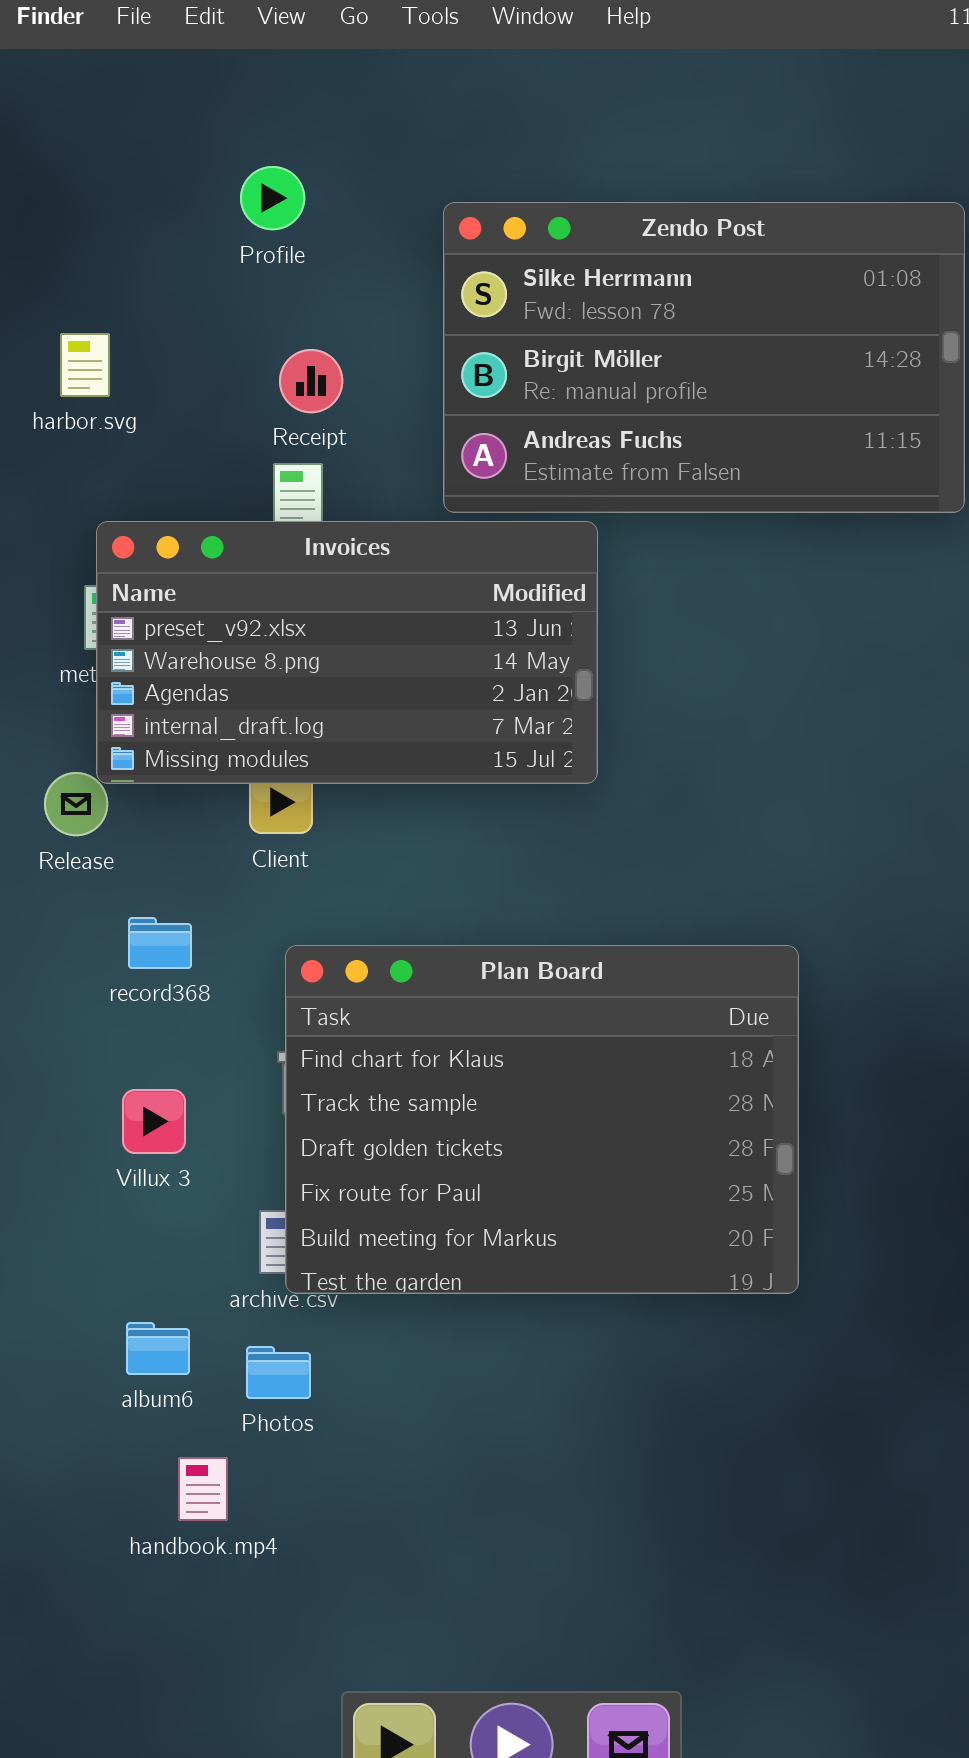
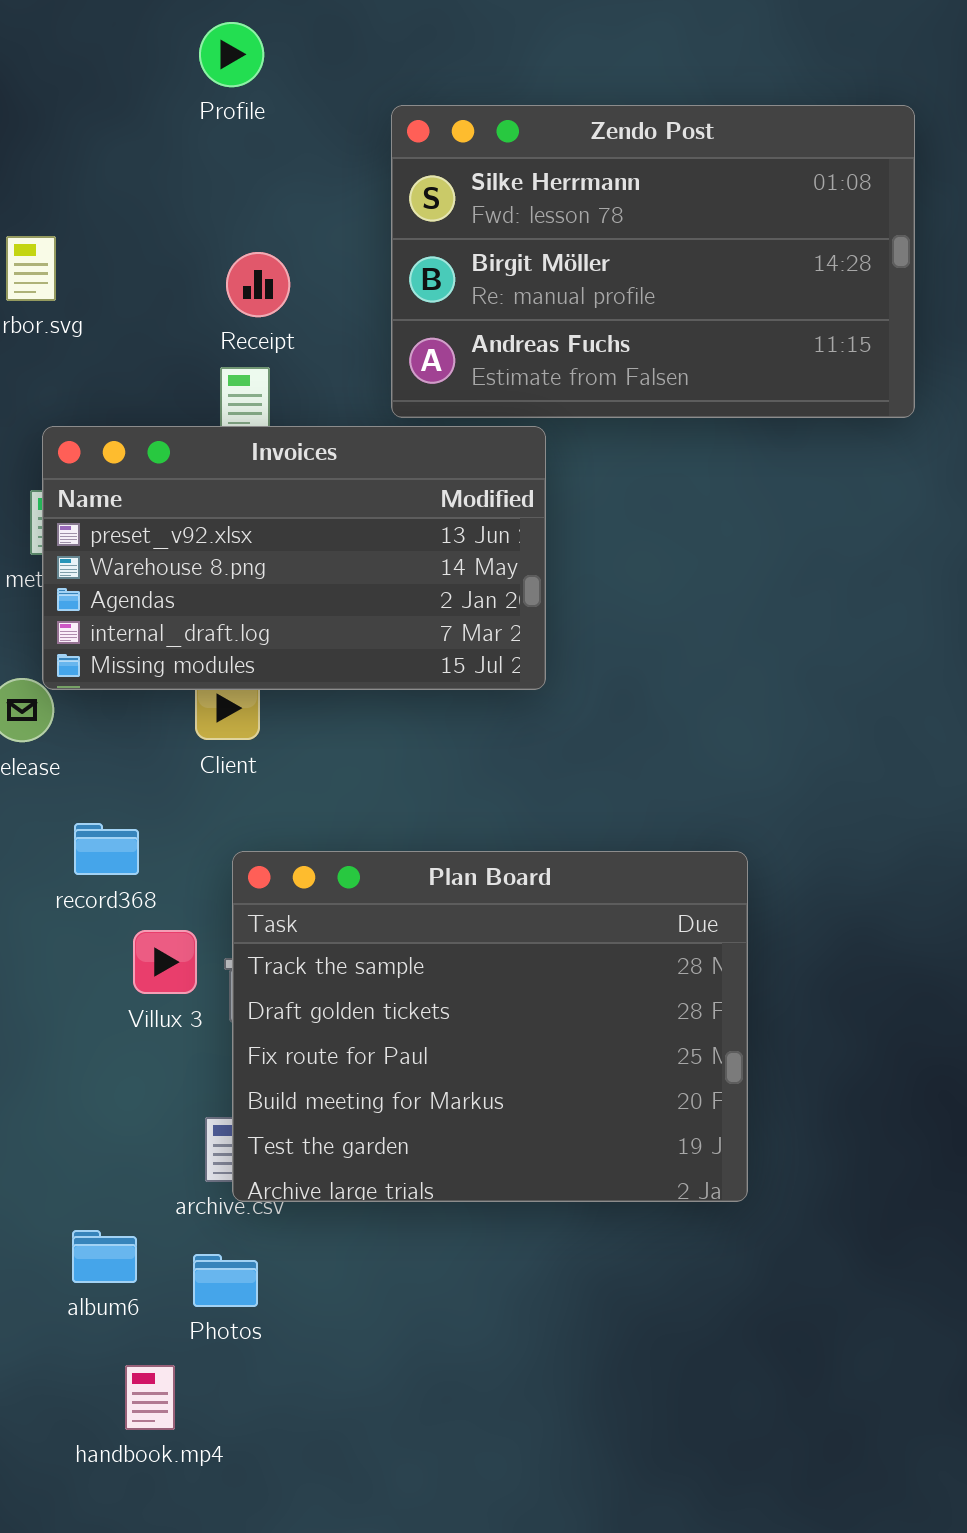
Profile: [240,166,305,230] -> [199,22,264,87], moved
Plan Board: [285,945,799,1294] -> [232,851,748,1202], scrolled down 1 row
Villux 3: [122,1089,186,1154] -> [133,930,197,994], moved

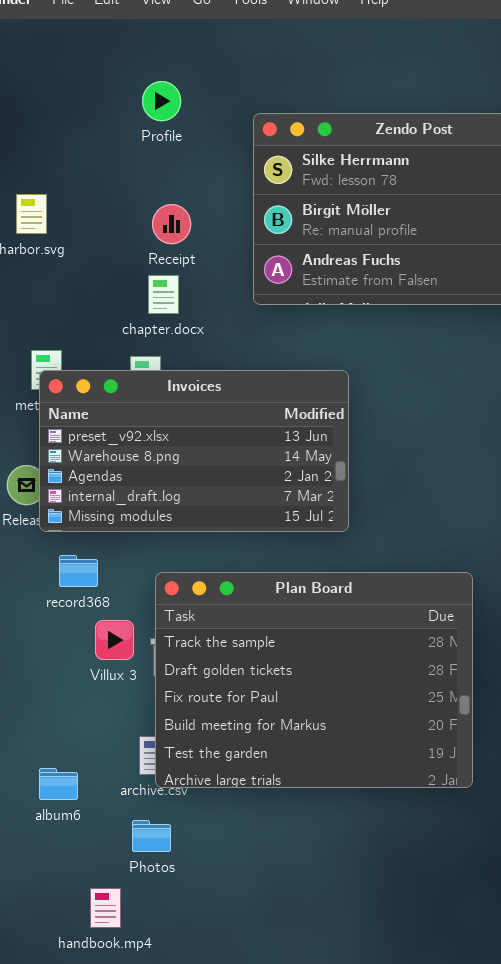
Profile: [199,22,264,87] -> [142,81,181,121], moved
Invoices: [42,426,546,690] -> [39,370,349,532], moved
album6: [72,1230,137,1283] -> [39,768,78,800], moved

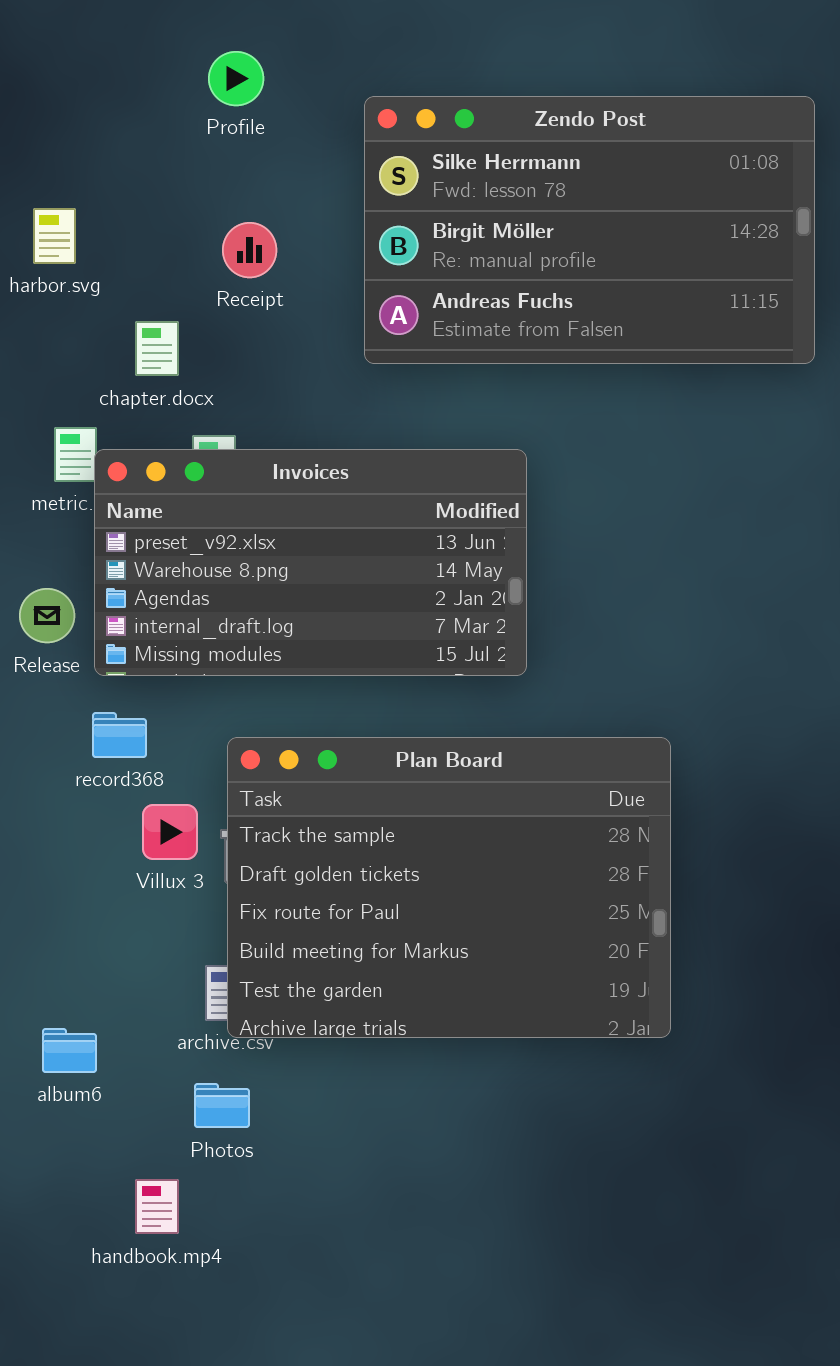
chapter.docx: [148,275,179,314] -> [135,321,179,376], moved
Invoices: [39,370,349,532] -> [94,449,527,676], moved
album6: [39,768,78,800] -> [42,1028,97,1073], moved

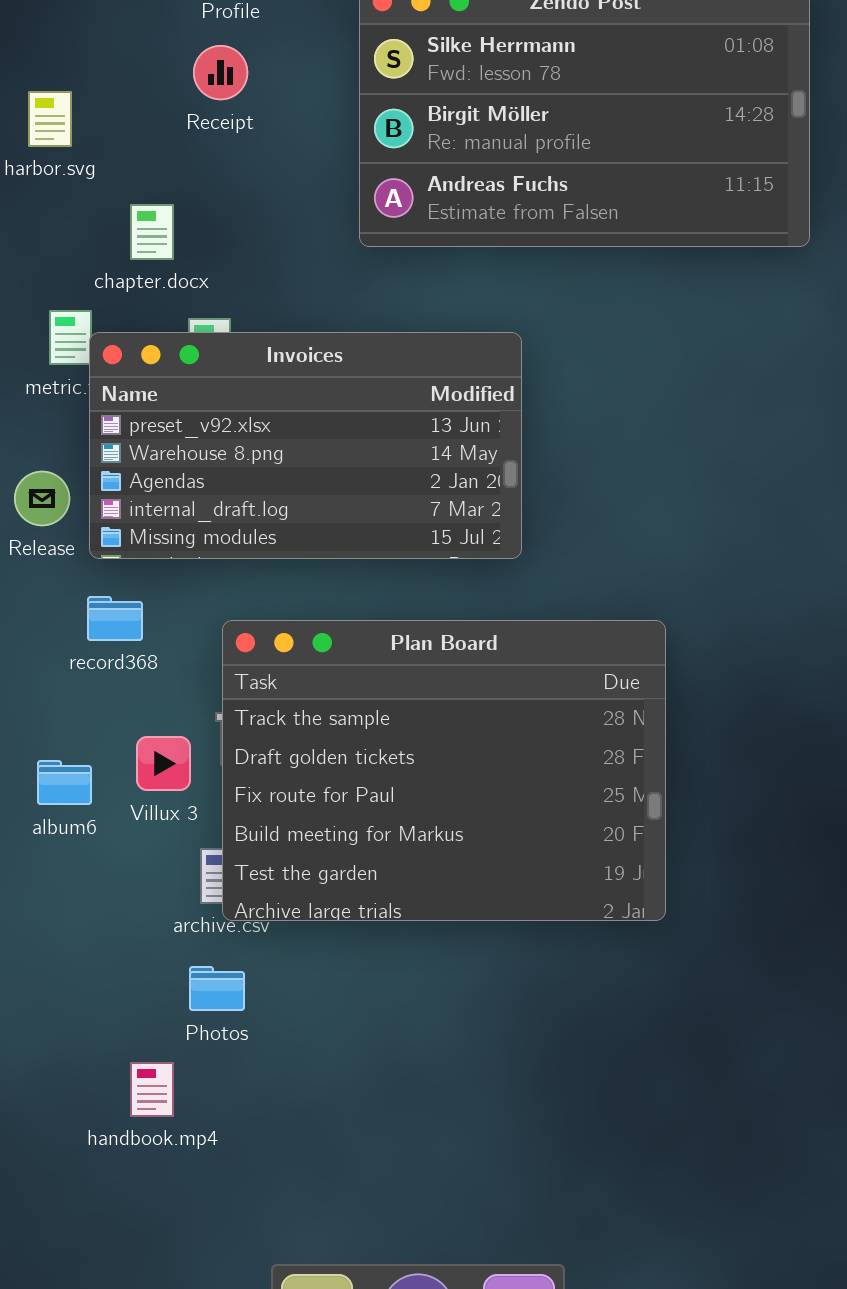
Receipt: [222,222,277,278] -> [193,45,248,100], moved
Villux 3: [142,804,198,860] -> [136,736,191,791], moved
album6: [42,1028,97,1073] -> [37,760,92,805], moved

